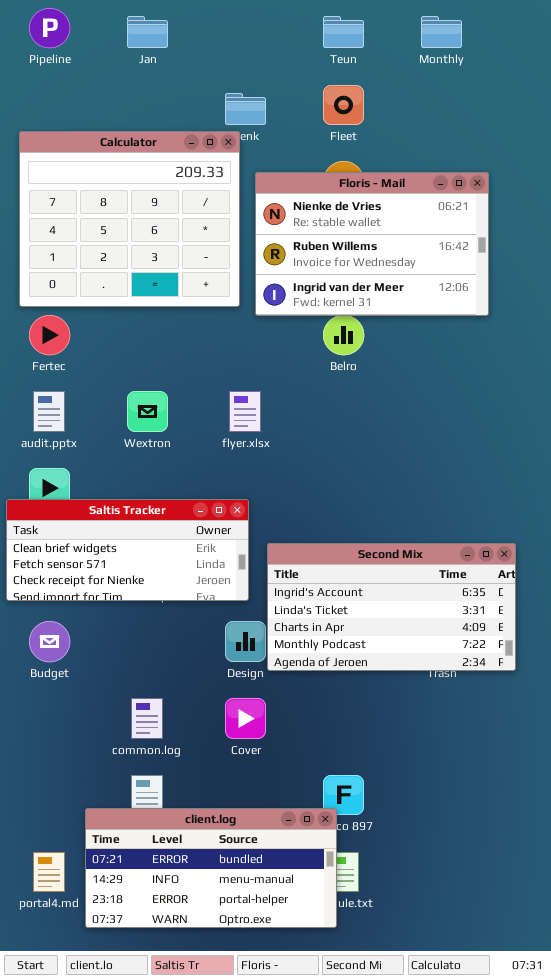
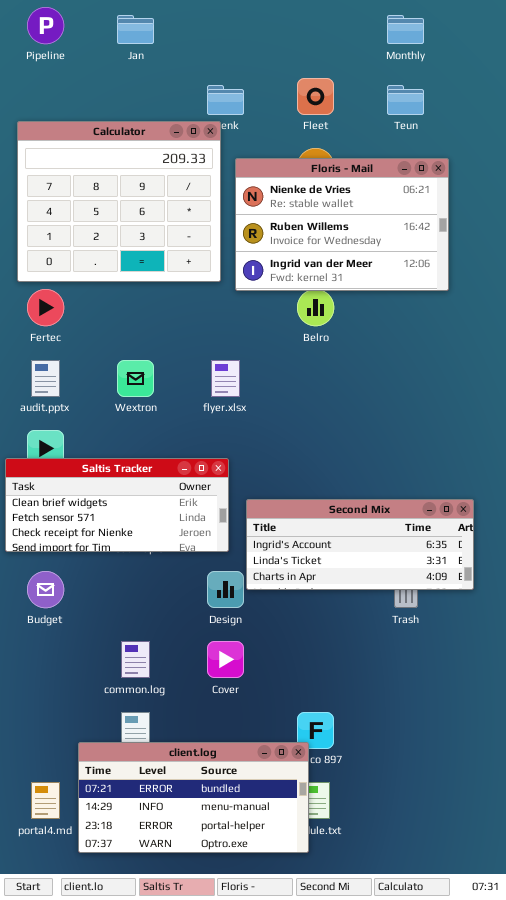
Teun: [323,16,364,48] -> [387,85,424,115], moved
Second Mix: [267,543,516,671] -> [246,499,474,590], resized

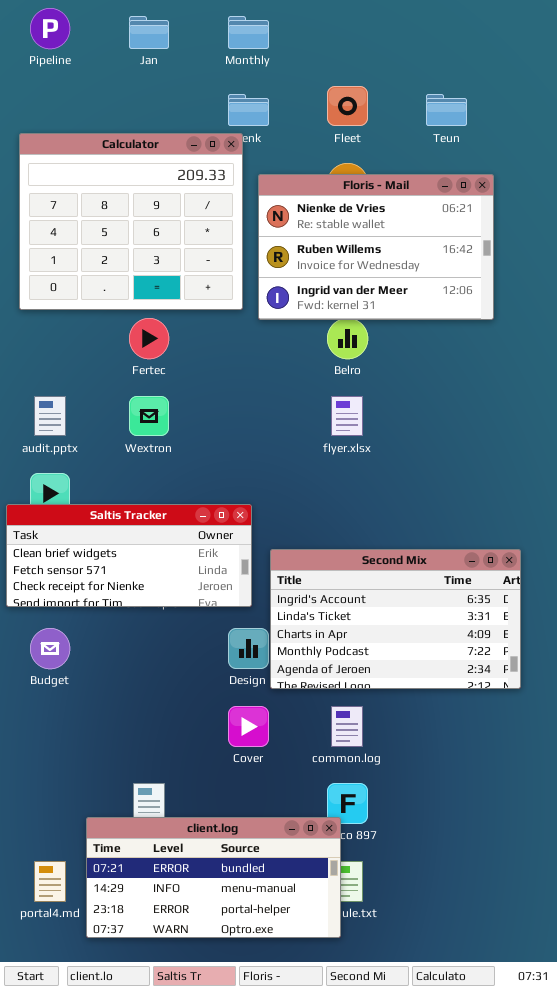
Monthly: [387,15,424,44] -> [228,16,269,49], moved
Fertec: [27,289,64,326] -> [129,318,169,359], moved
flyer.xlsx: [211,360,240,397] -> [331,396,363,436], moved
Second Mix: [246,499,474,590] -> [270,549,521,689], resized
common.log: [121,641,150,678] -> [331,706,363,747], moved

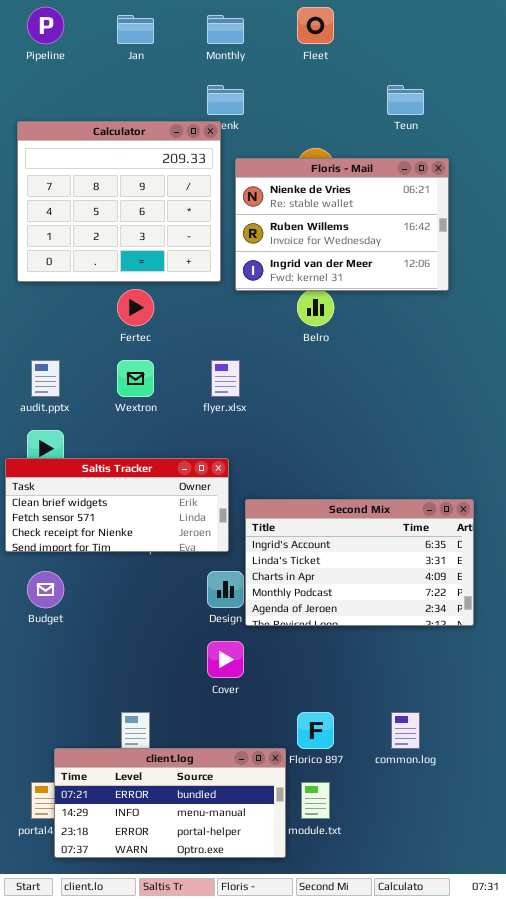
Fleet: [327,86,368,126] -> [297,7,334,44], moved
flyer.xlsx: [331,396,363,436] -> [211,360,240,397], moved
common.log: [331,706,363,747] -> [391,712,420,749], moved
client.log: [86,817,341,938] -> [54,748,286,858], moved

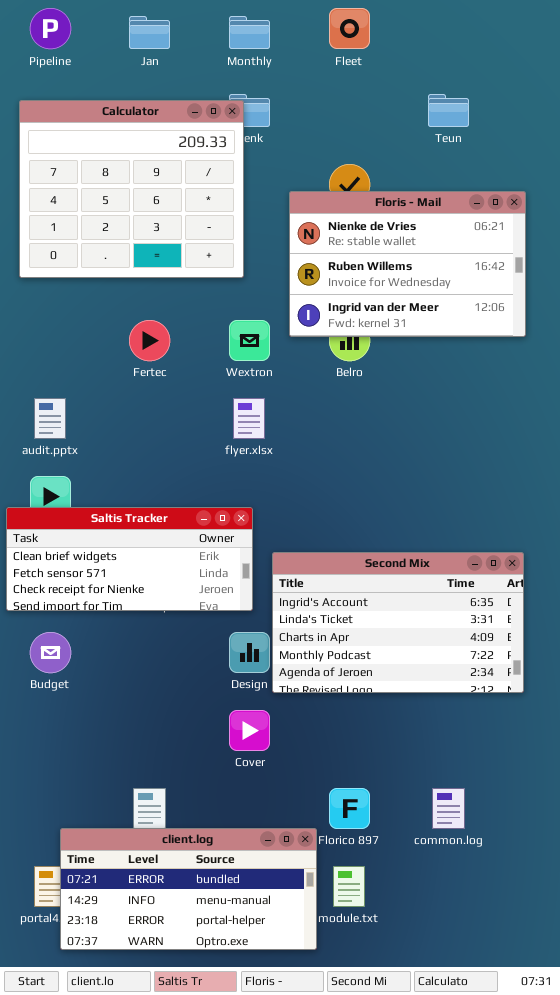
Calculator: [17,121,221,282] -> [19,100,244,278], moved
Floris - Mail: [235,158,449,291] -> [289,191,526,337], moved
Wextron: [117,360,154,397] -> [229,320,270,361], moved

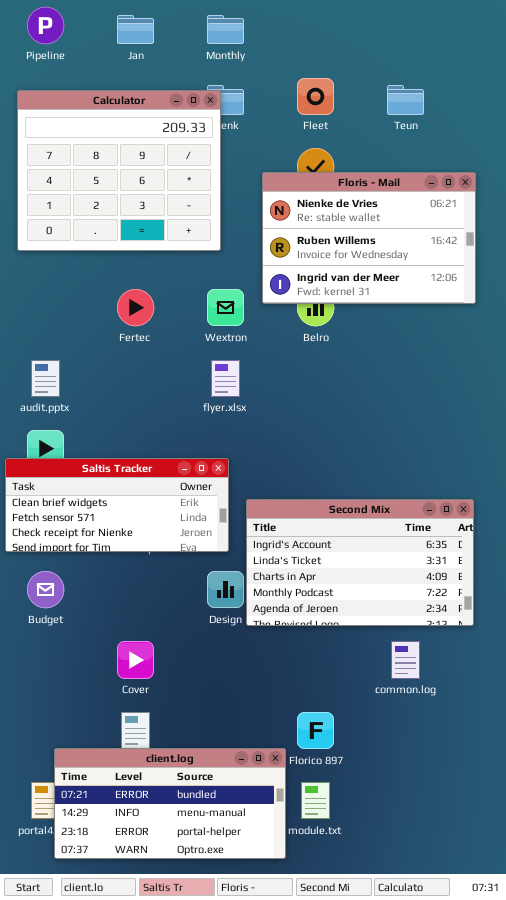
Fleet: [329,8,370,49] -> [297,78,334,115], moved
Cover: [229,710,270,751] -> [117,641,154,679], moved
common.log: [432,788,465,829] -> [391,641,420,679], moved

